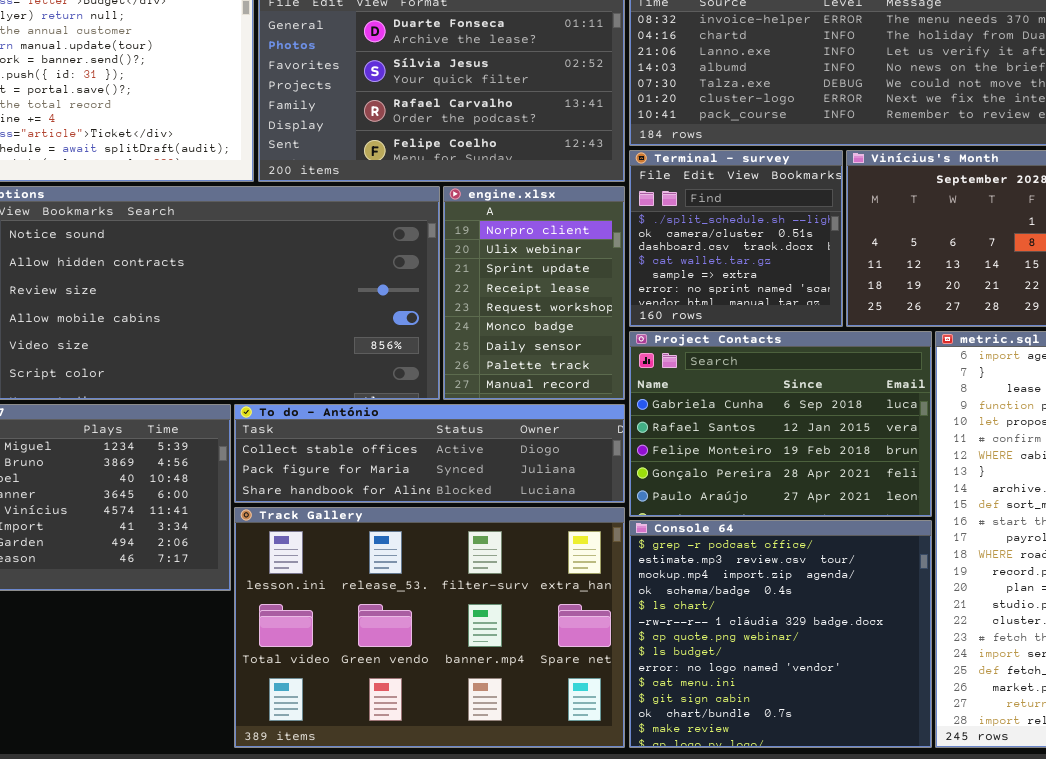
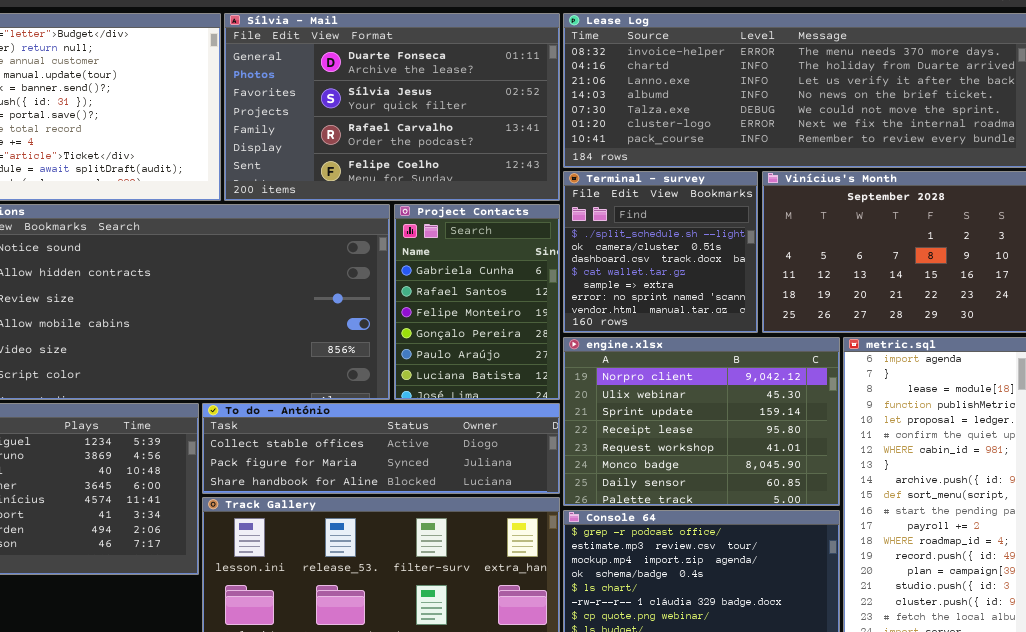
engine.xlsx: [443,186,625,400] -> [563,337,840,506], moved, resized
Project Contacts: [629,331,932,517] -> [394,204,560,400], moved, resized

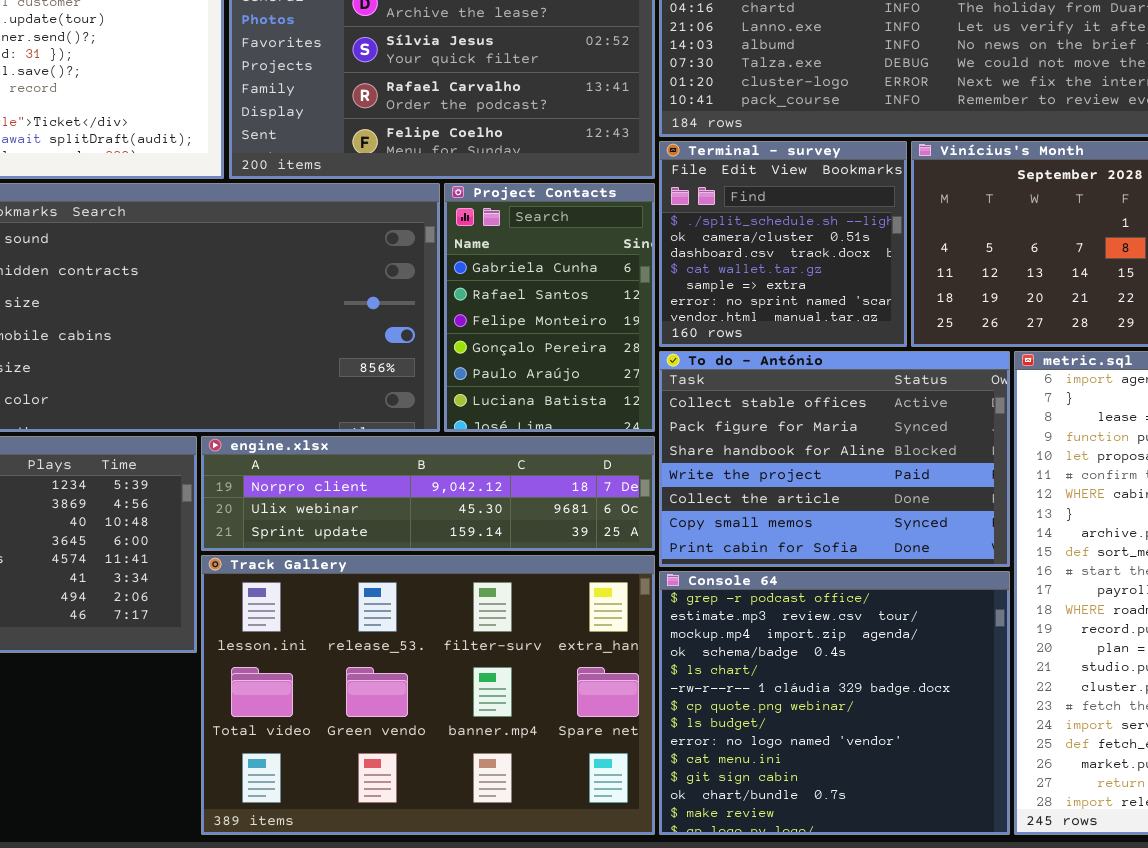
engine.xlsx: [563,337,840,506] -> [201,436,655,551], moved, resized
To do - António: [202,403,560,494] -> [659,351,1010,567], moved, resized

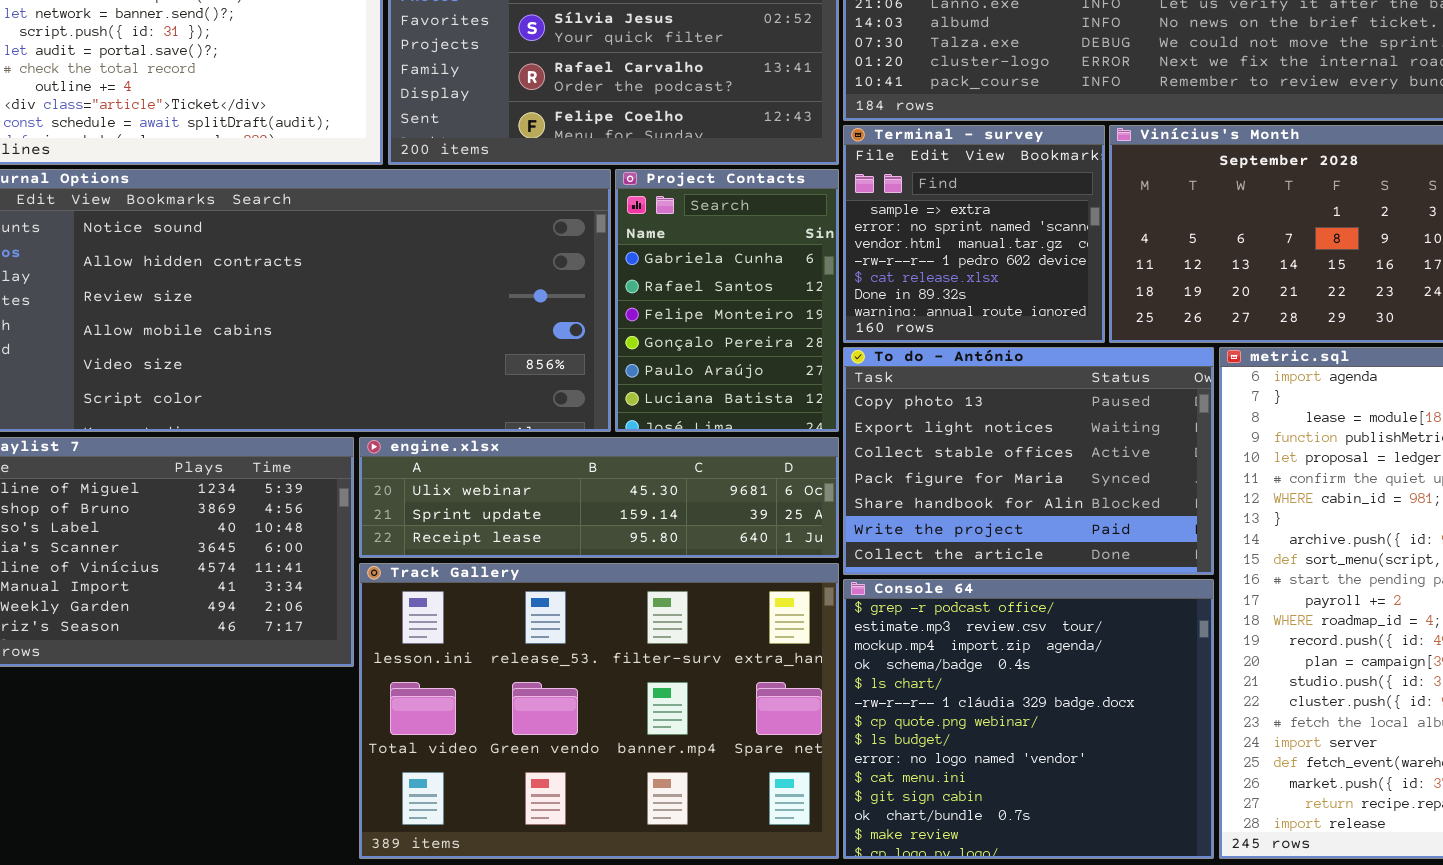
Terminal - survey: [659,141,907,347] -> [843,125,1105,343], scrolled down 4 rows
To do - António: [659,351,1010,567] -> [843,347,1214,575], scrolled up 2 rows
engine.xlsx: [201,436,655,551] -> [359,437,839,558], scrolled down 1 row

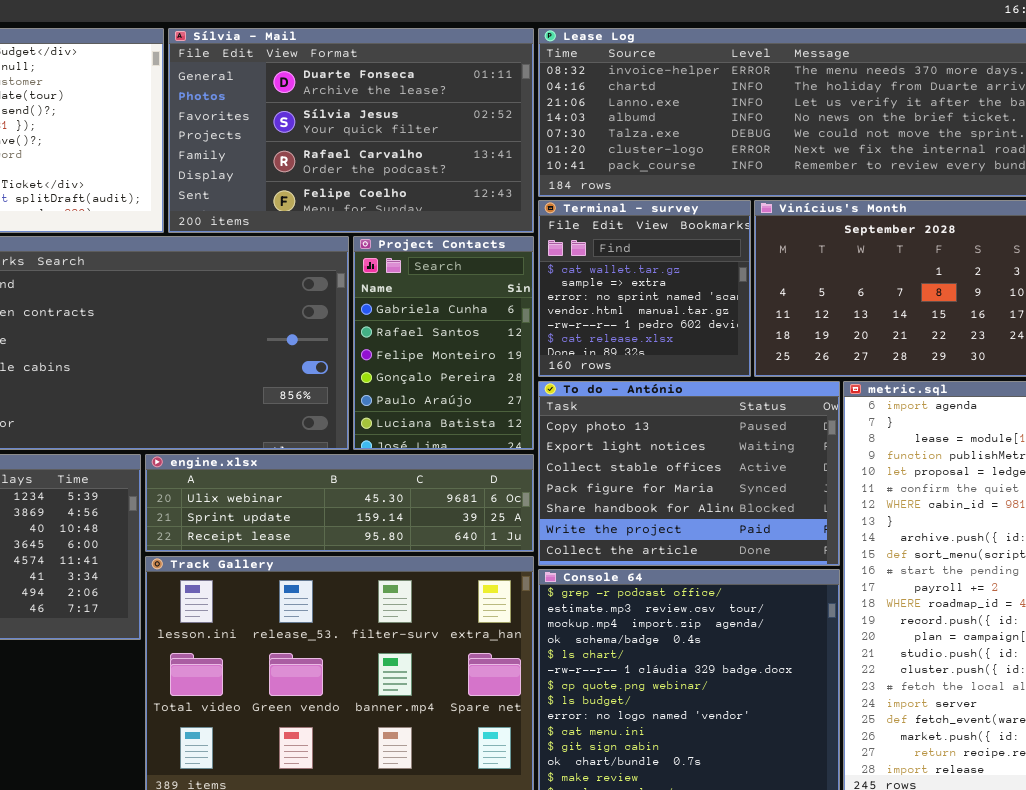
Terminal - survey: [843,125,1105,343] -> [538,200,751,377], scrolled up 1 row

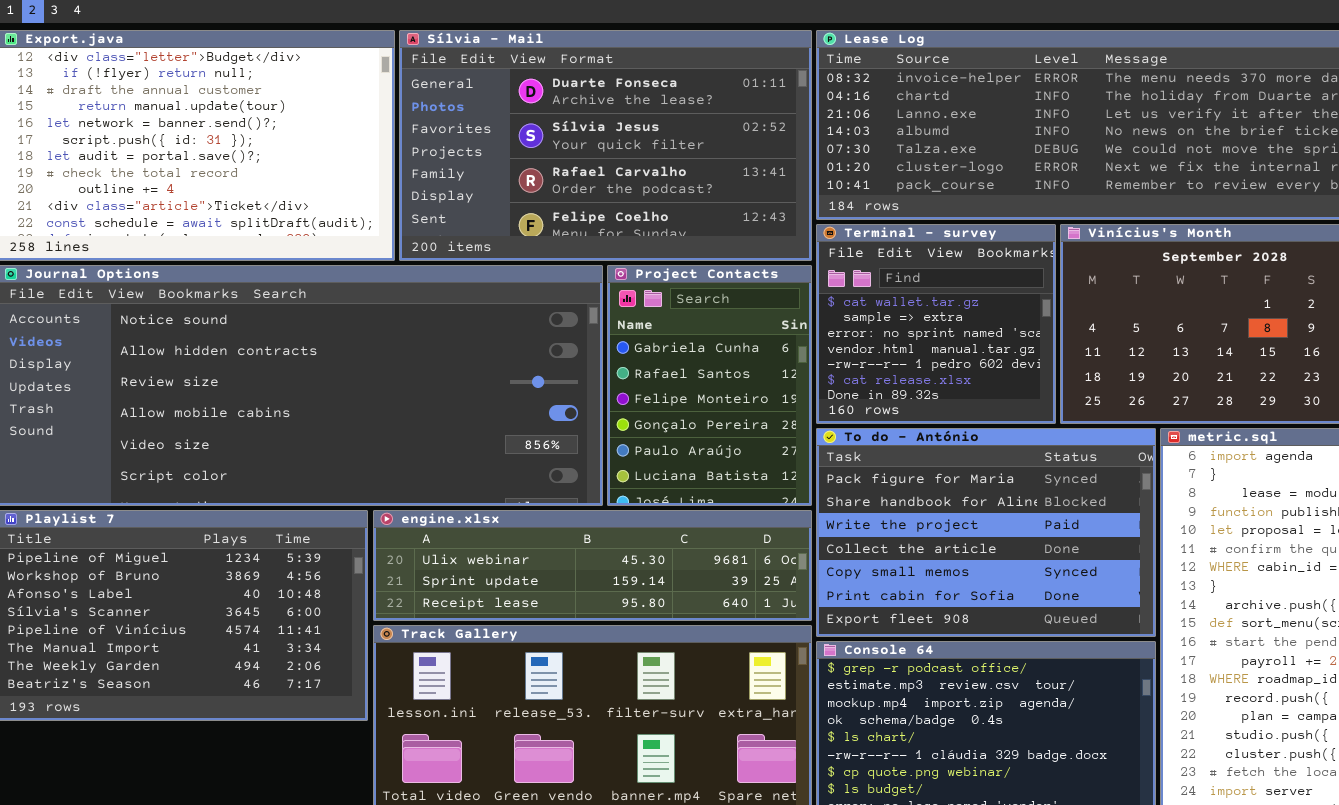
To do - António: [538,381,840,566] -> [816,428,1156,637], scrolled down 3 rows

